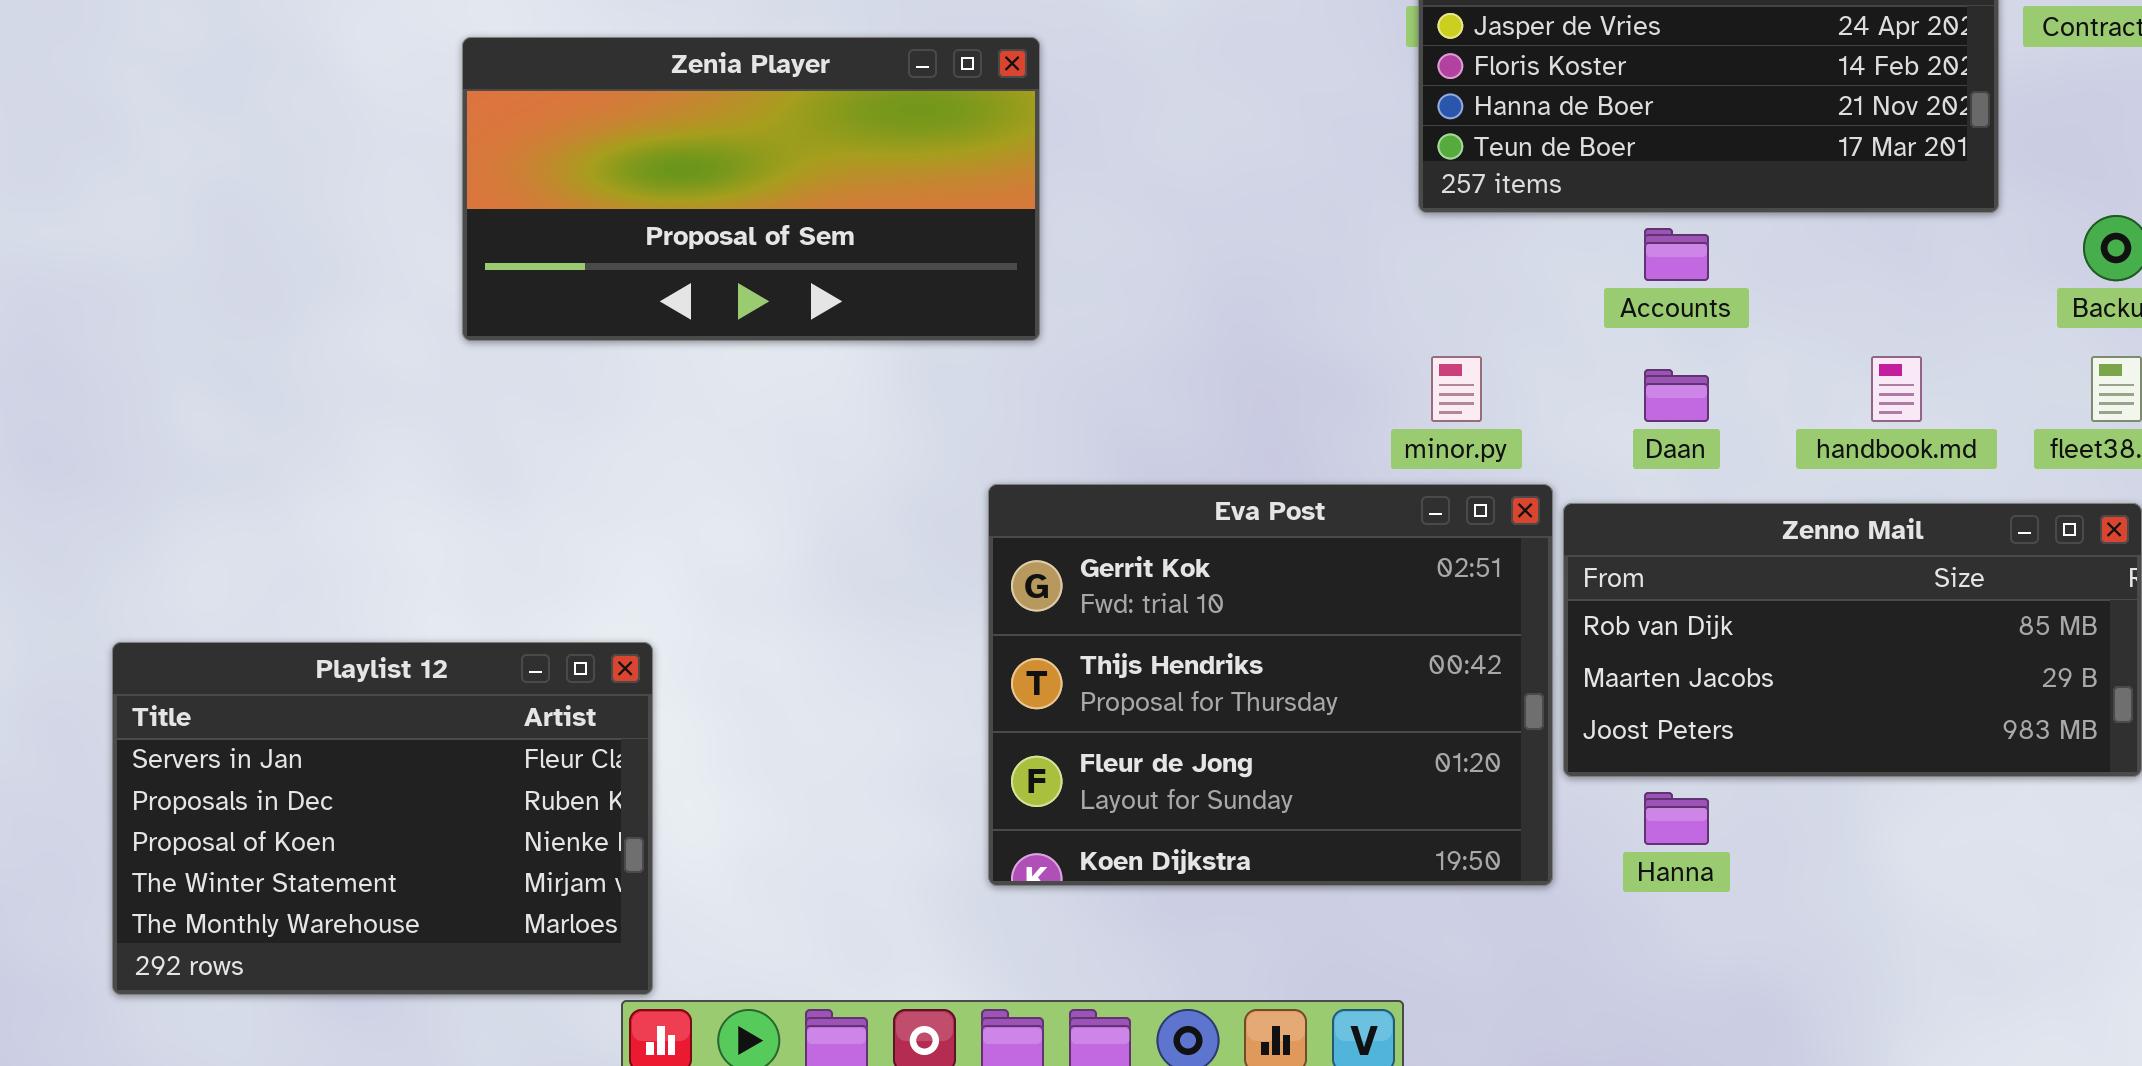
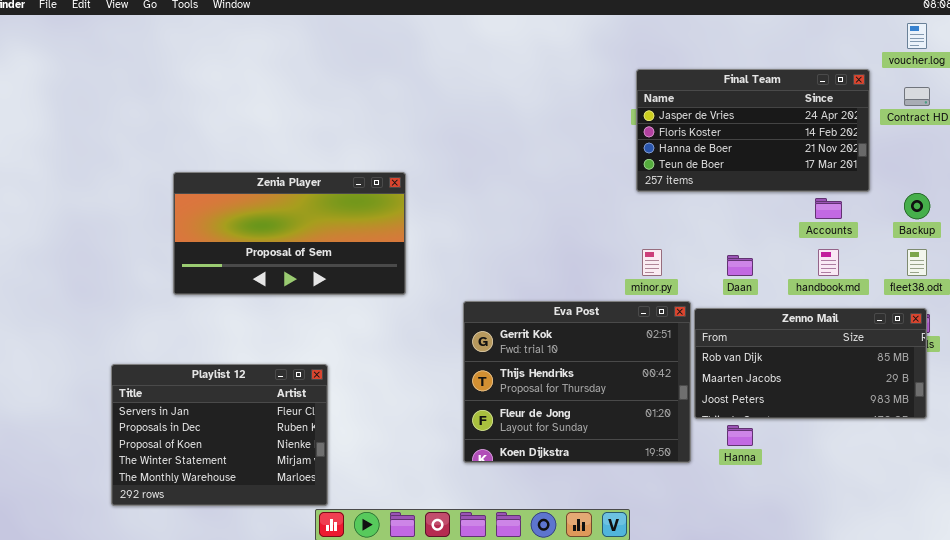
Zenia Player: [462,37,1040,341] -> [173,172,406,295], moved
Accounts: [1644,228,1709,281] -> [815,198,842,219], moved

